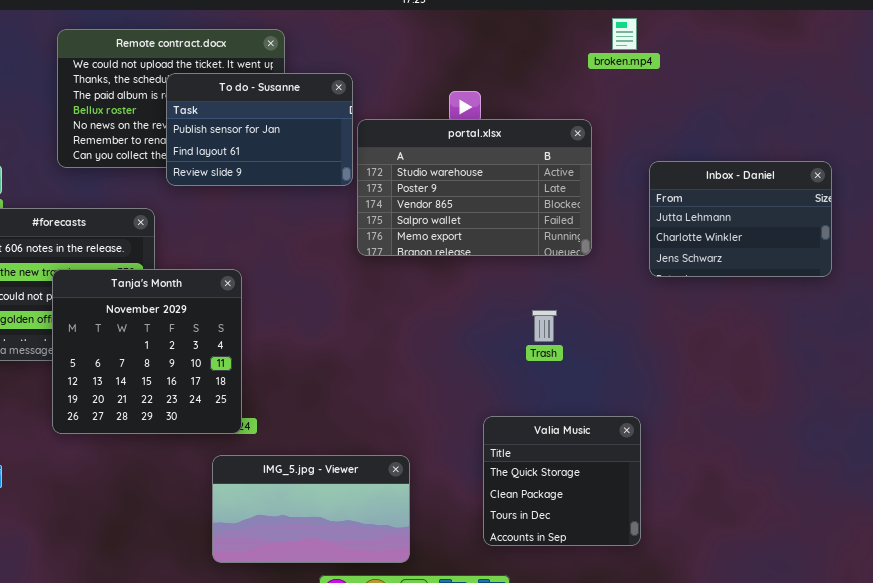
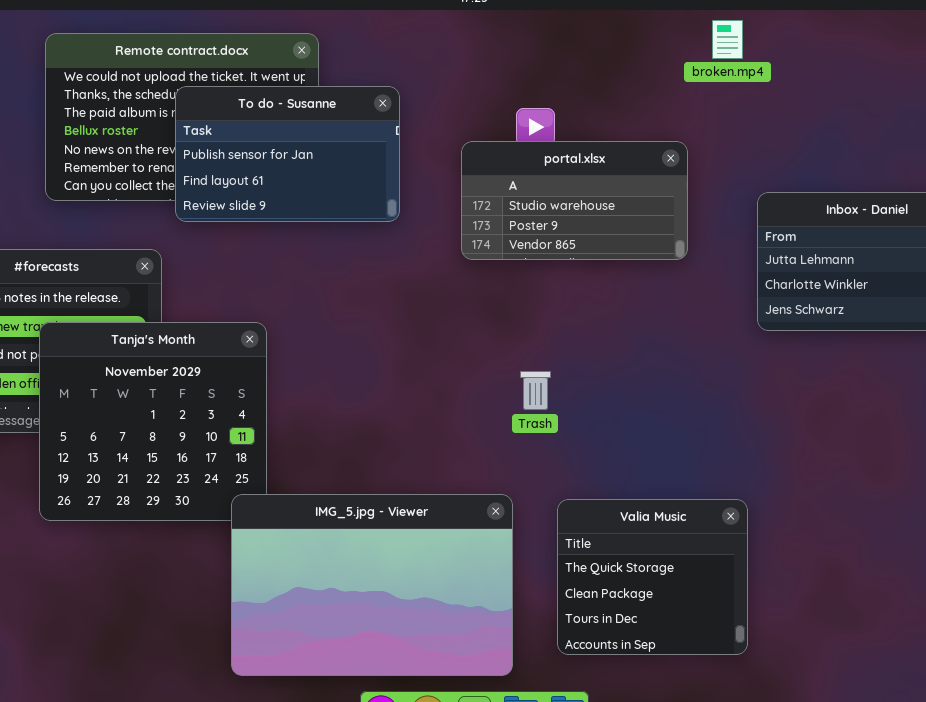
portal.xlsx: [357,119,592,256] -> [461,141,688,260], resized
Trash: [532,310,557,342] -> [520,371,551,410], moved
IMG_5.jpg - Viewer: [212,455,410,563] -> [231,494,513,676], resized

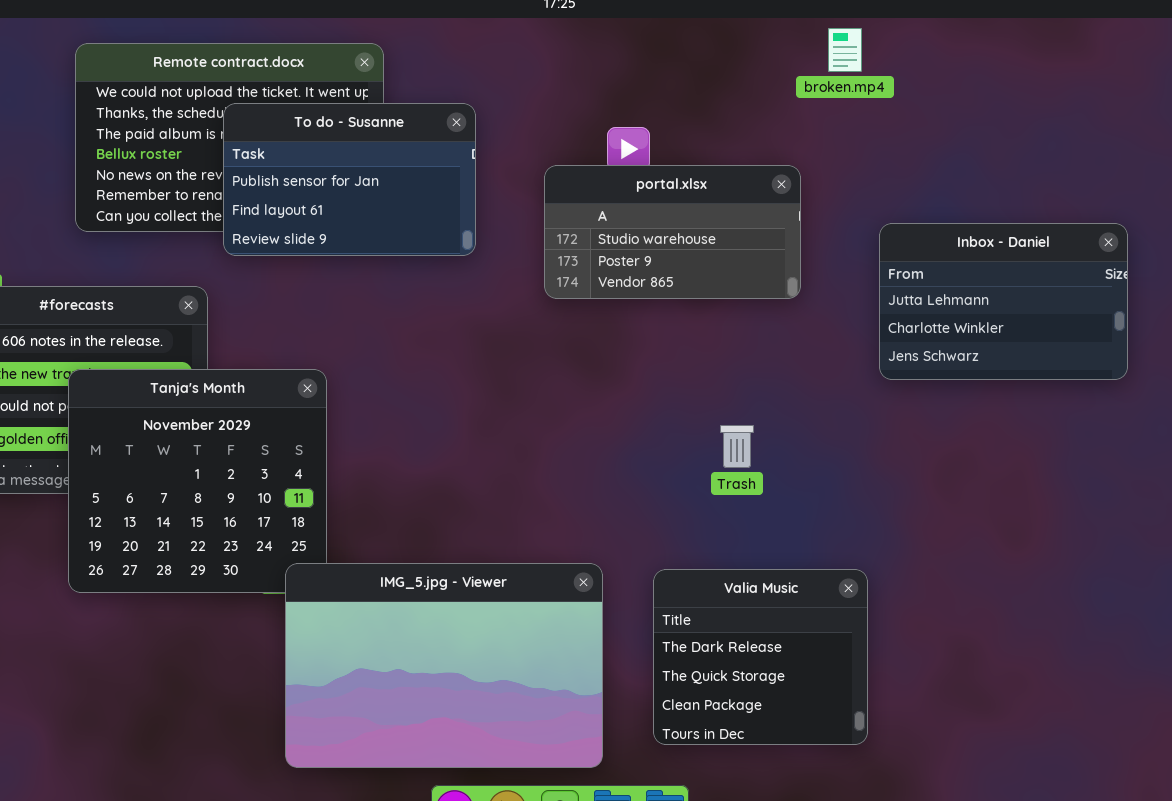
Trash: [520,371,551,410] -> [720,425,754,468], moved
Valia Music: [557,499,748,655] -> [653,569,868,745], scrolled up 1 row

